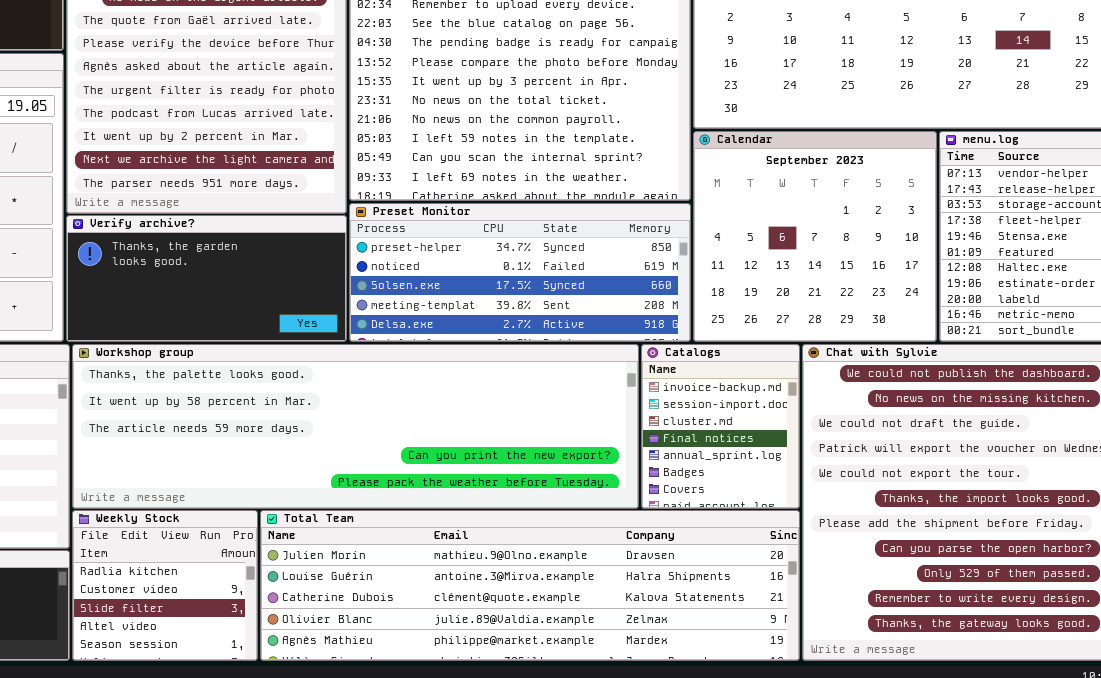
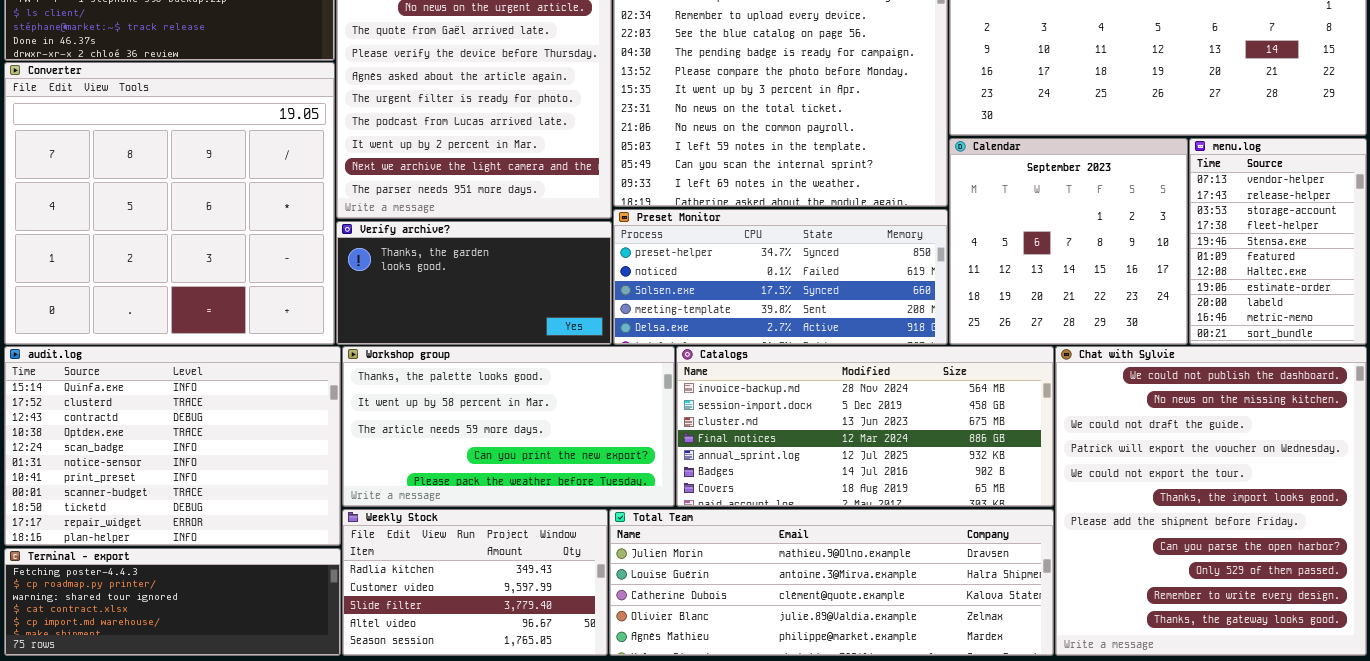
Workshop group: [72,344,639,509] -> [342,346,675,507], resized
Catalogs: [641,344,800,509] -> [676,346,1054,507], resized
Weekly Stock: [72,510,258,661] -> [342,509,608,656], resized
Total Team: [260,510,800,661] -> [609,509,1054,656], resized

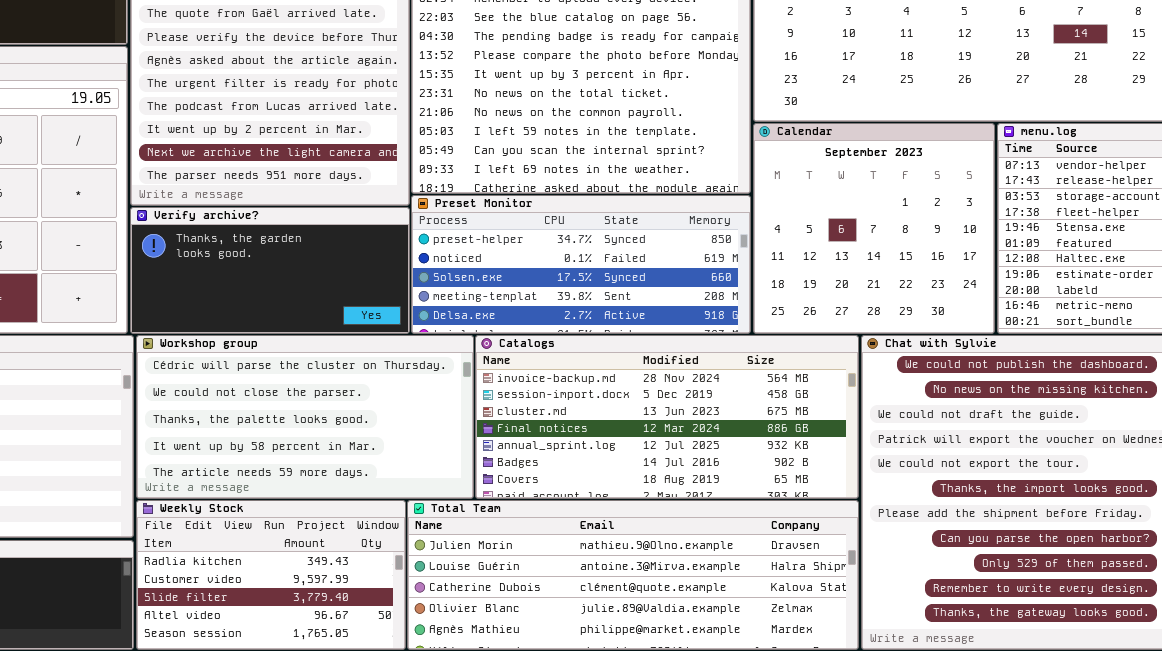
Workshop group: [342,346,675,507] -> [136,335,474,499], scrolled up 2 rows

